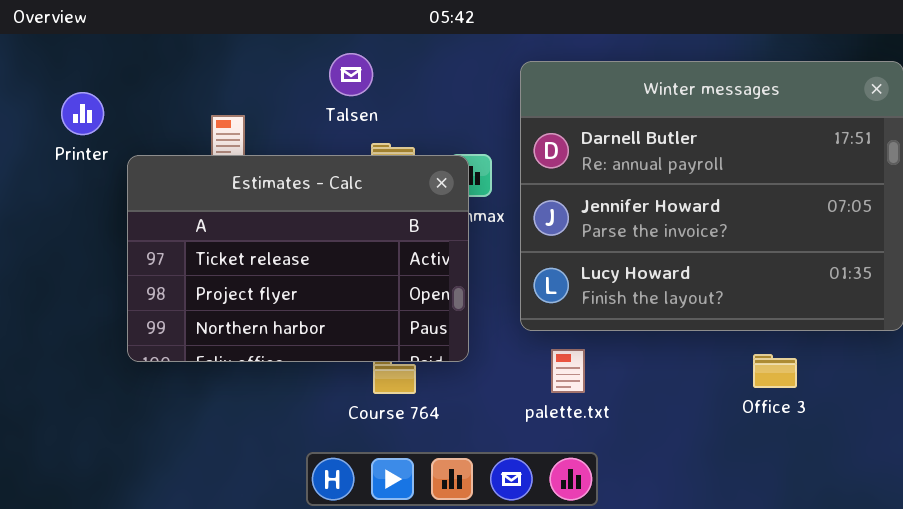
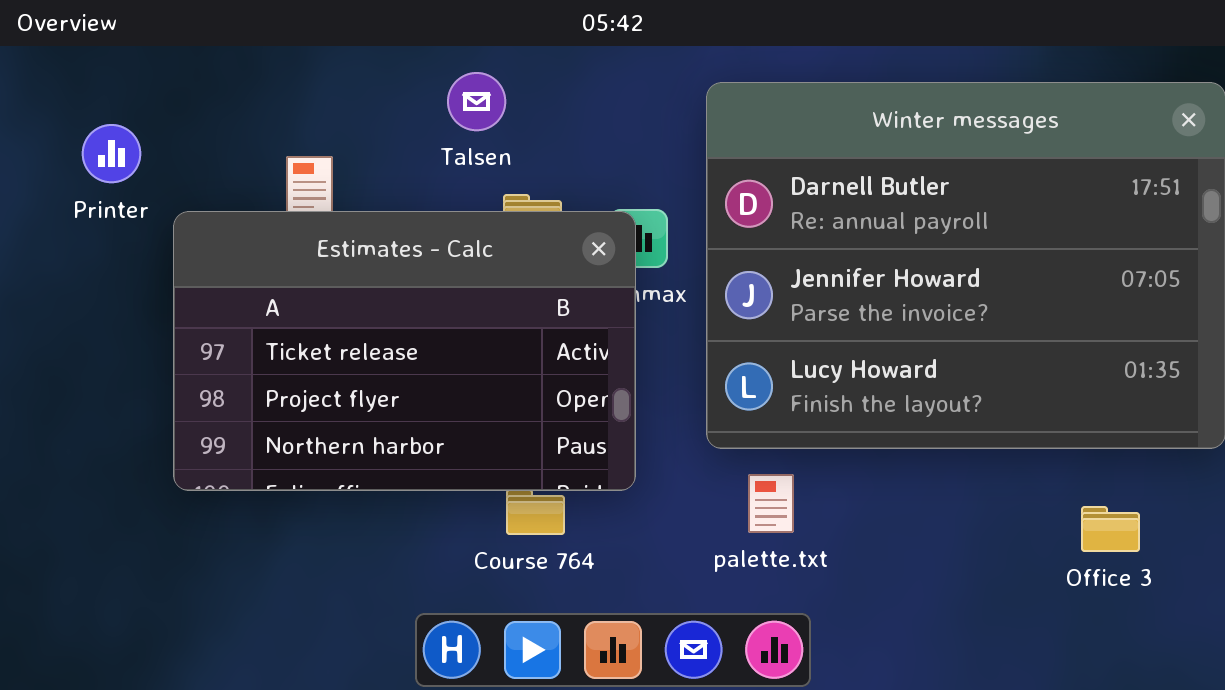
Office 3: [753,354,797,388] -> [1081,506,1140,552], moved

